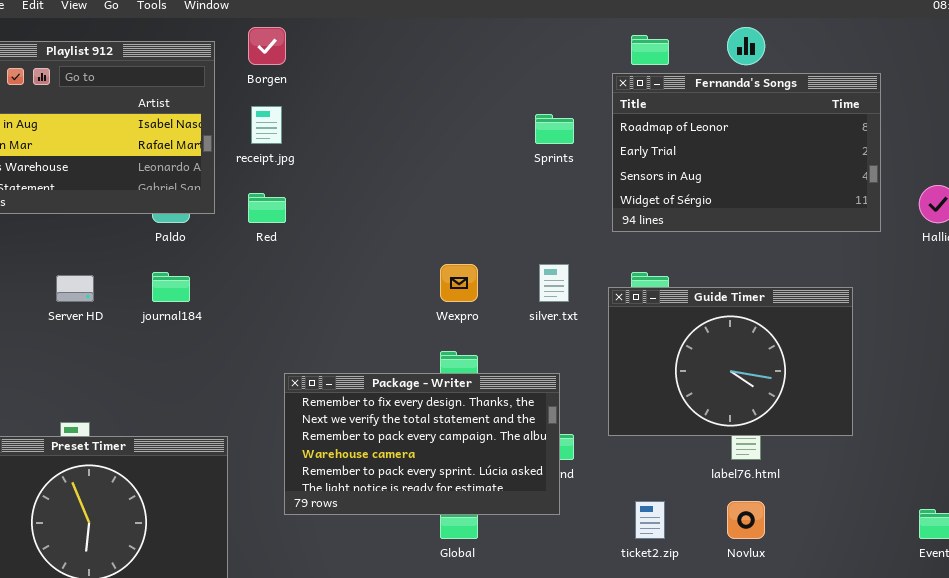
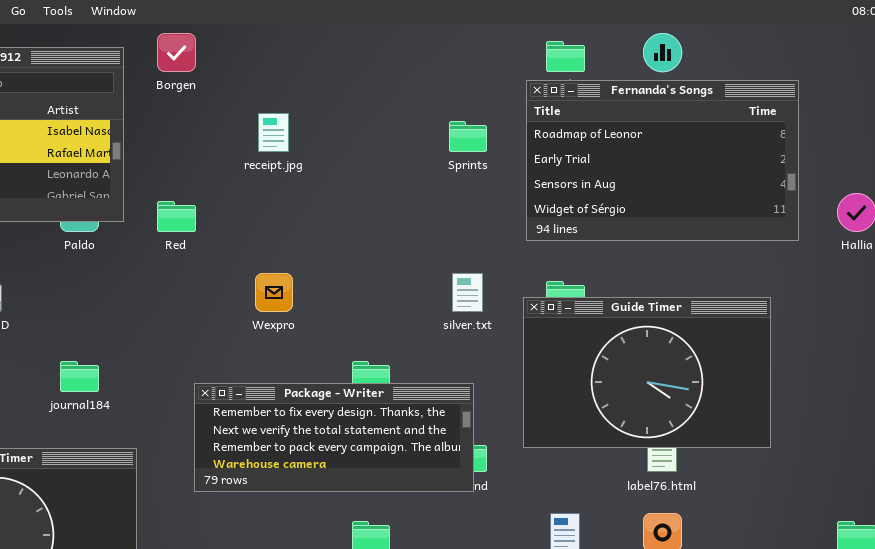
receipt.jpg: [251,106,282,144] -> [258,113,289,152], moved
Wexpro: [440,264,478,302] -> [255,273,293,312], moved
journal184: [152,272,190,302] -> [60,361,99,392], moved
Package - Writer: [284,373,560,515] -> [194,383,474,492], resized

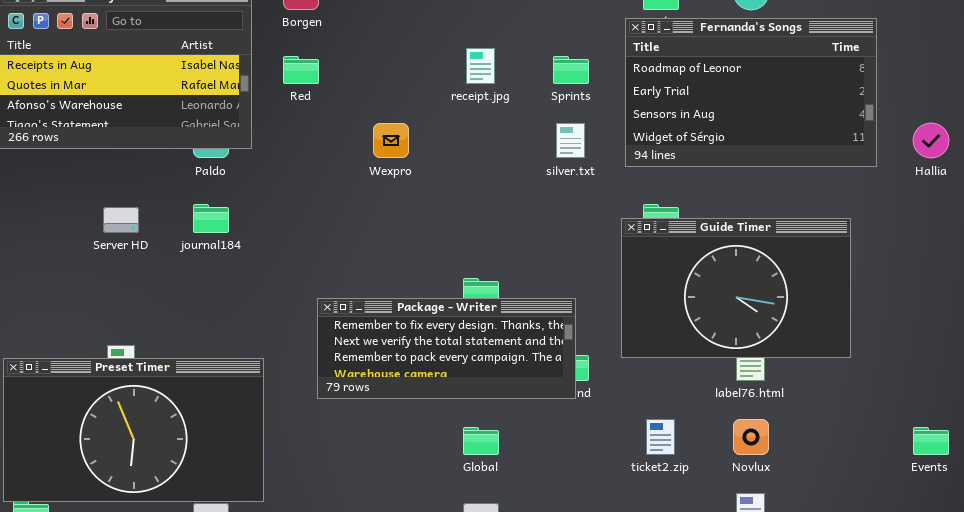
receipt.jpg: [258,113,289,152] -> [466,48,495,84], moved
Red: [157,201,196,232] -> [283,56,319,84], moved
Wexpro: [255,273,293,312] -> [373,123,409,158], moved
silver.txt: [452,273,483,312] -> [556,123,585,158], moved
journal184: [60,361,99,392] -> [193,204,229,233], moved

